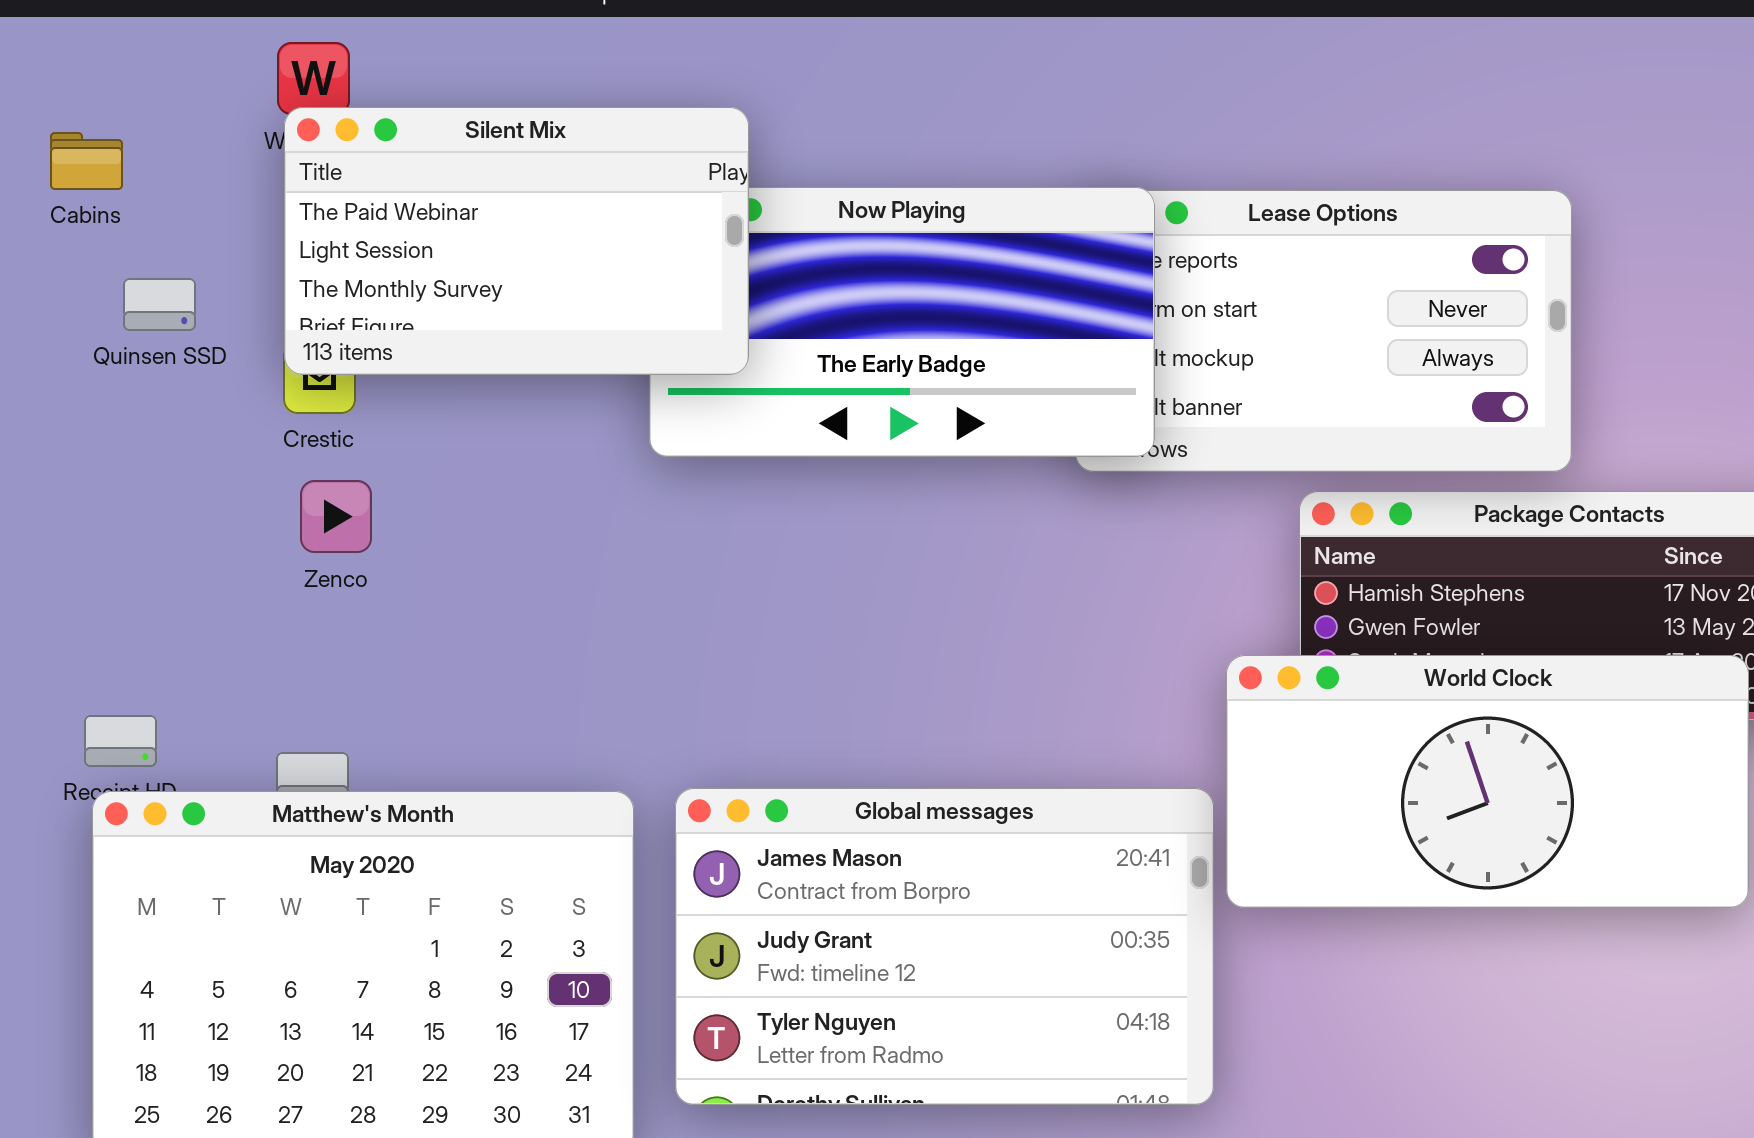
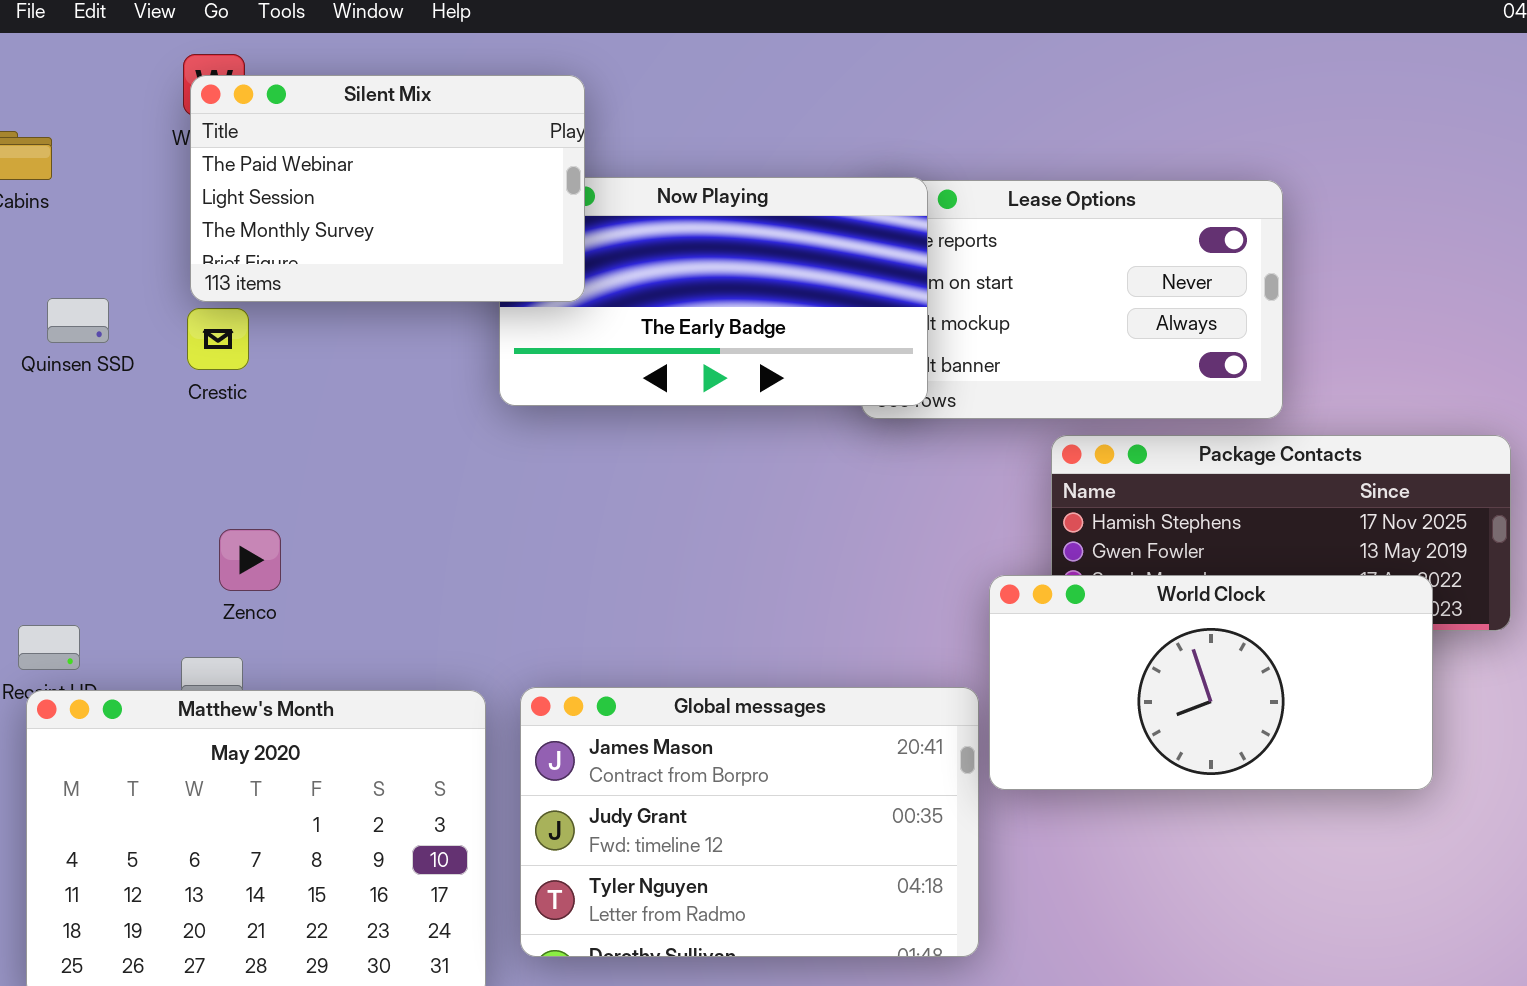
Silent Mix: [284,107,749,375] -> [190,75,585,302], moved
Quinsen SSD: [123,278,196,331] -> [47,298,109,343], moved
Zenco: [300,480,372,553] -> [219,529,281,591], moved

